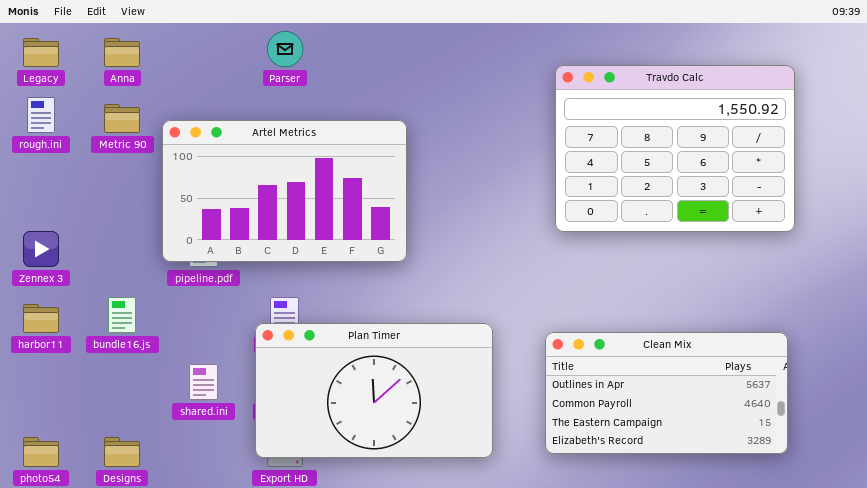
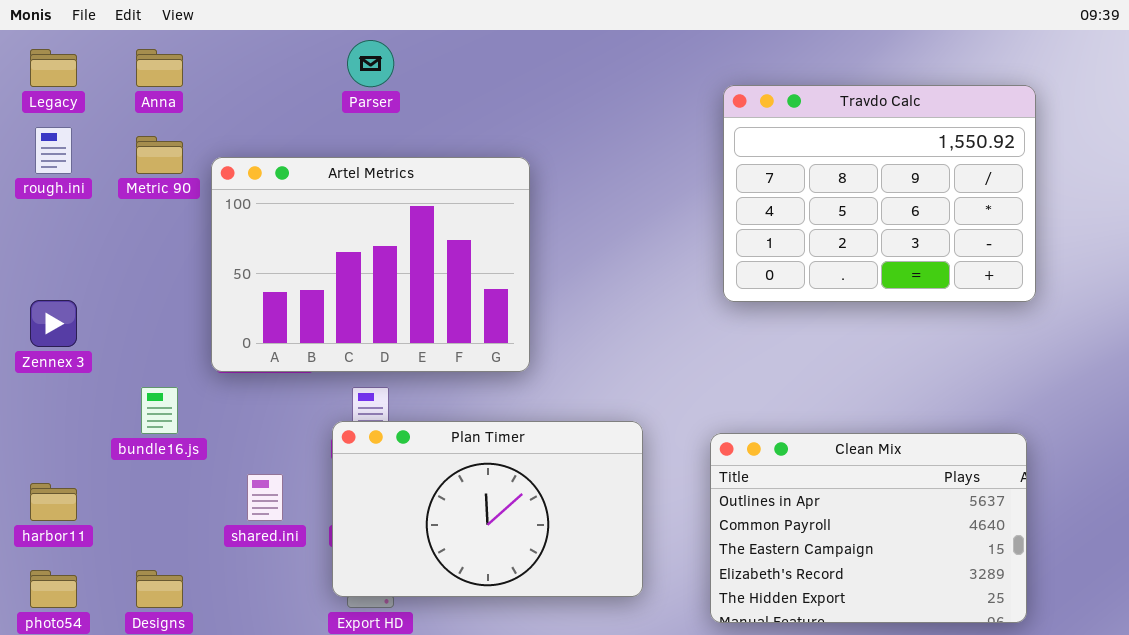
Artel Metrics: [162,120,407,262] -> [211,157,530,372], resized
harbor11: [23,304,59,333] -> [30,483,77,521], moved
Clean Mix: [545,332,788,454] -> [710,433,1027,623], resized

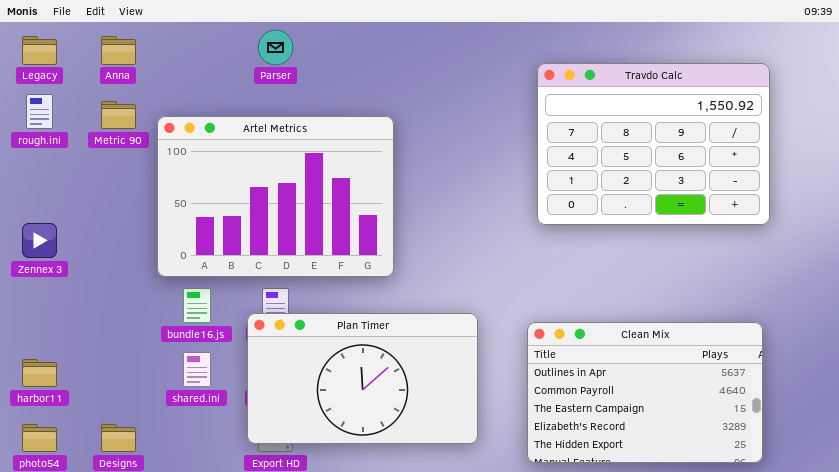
bundle16.js: [141,387,178,434] -> [183,288,211,323], moved

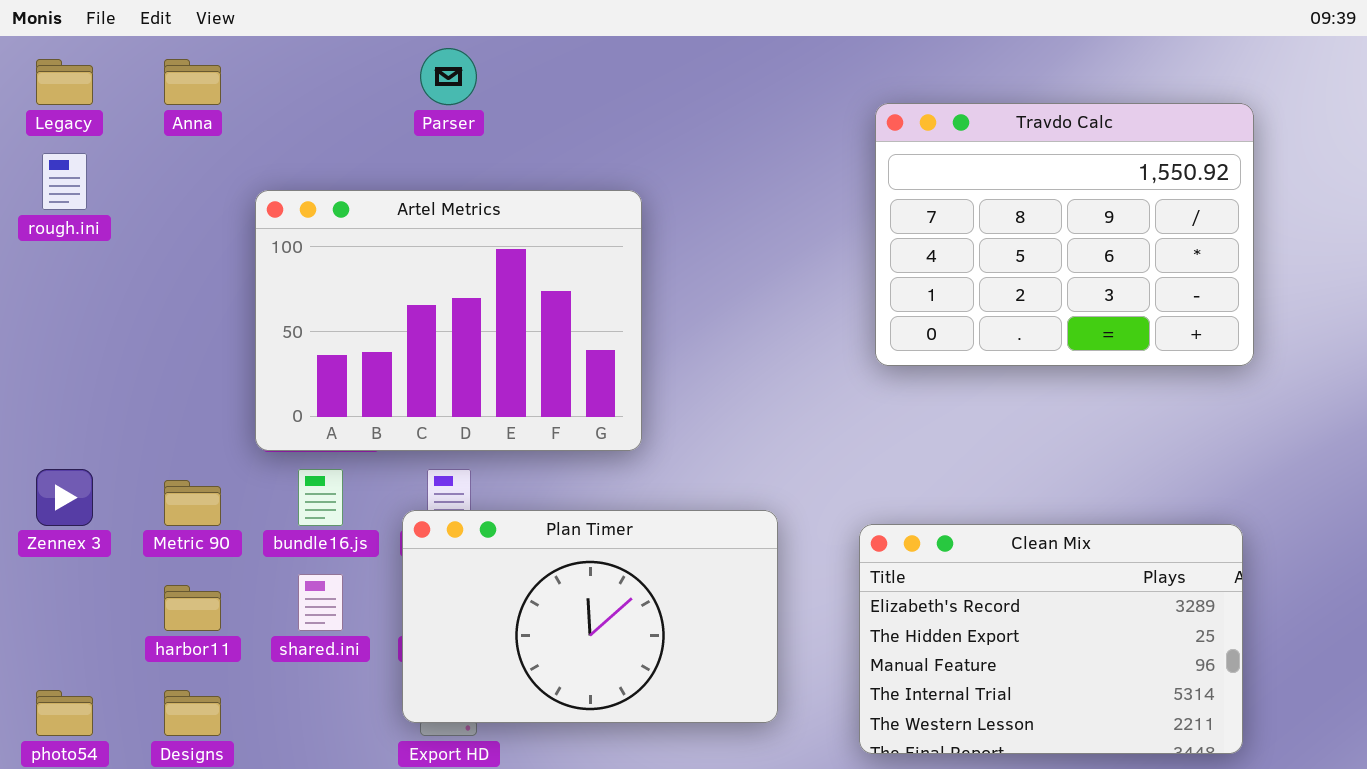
Metric 90: [101,101,136,129] -> [164,480,221,526], moved
Zennex 3: [22,223,57,258] -> [36,469,93,526], moved
Clean Mix: [527,322,763,463] -> [859,524,1243,754], scrolled down 3 rows
harbor11: [22,359,57,387] -> [164,585,221,631], moved

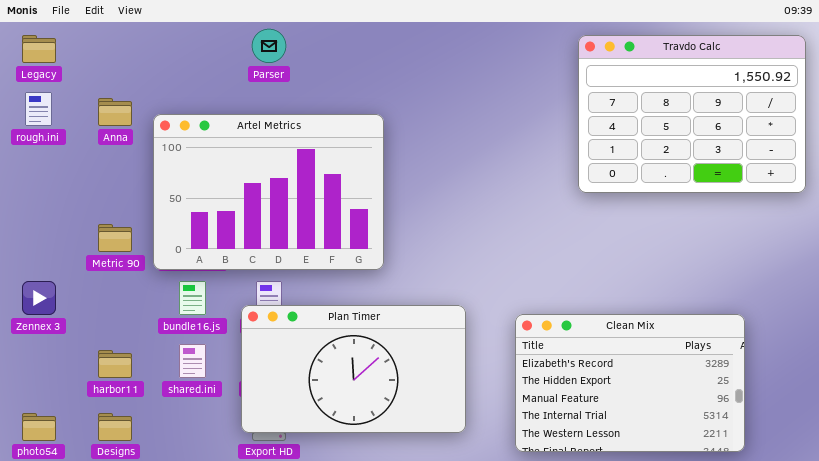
Anna: [164,59,221,105] -> [98,98,132,126], moved
Travdo Calc: [875,103,1254,366] -> [578,35,806,193], moved
Metric 90: [164,480,221,526] -> [98,224,132,252], moved

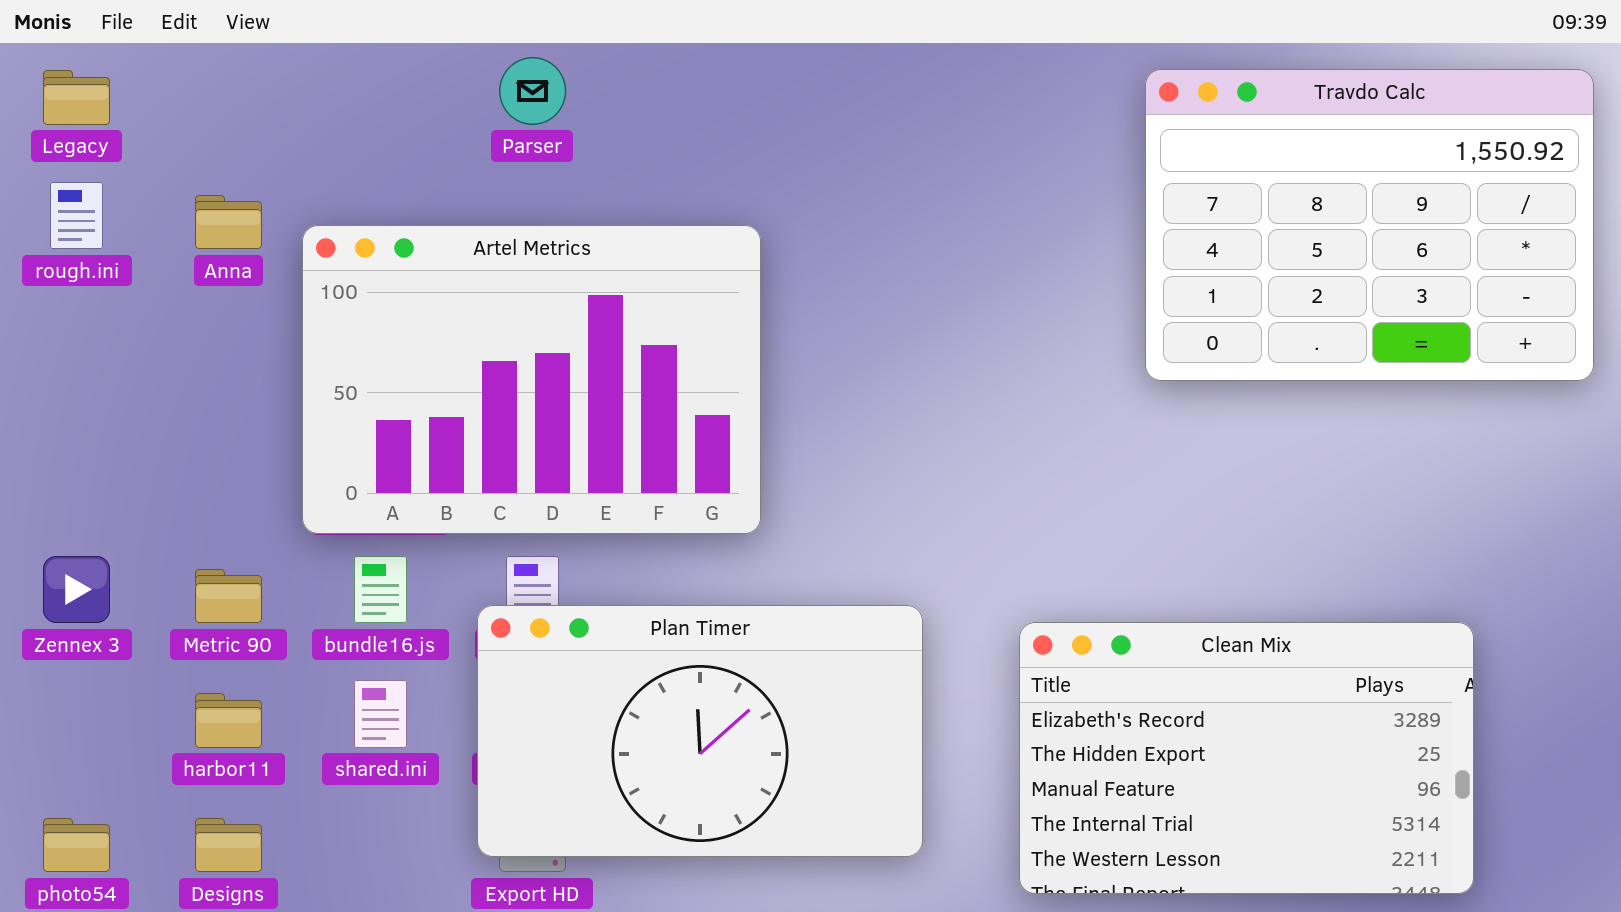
Metric 90: [98,224,132,252] -> [195,569,262,623], moved

